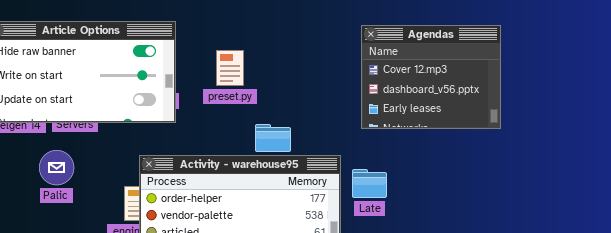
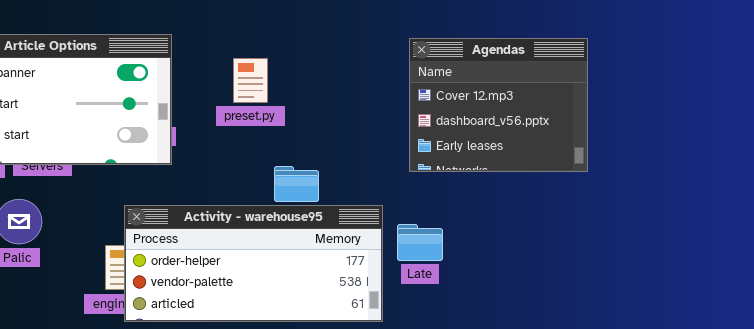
preset.py: [216,50,244,86] -> [233,58,268,103], moved

